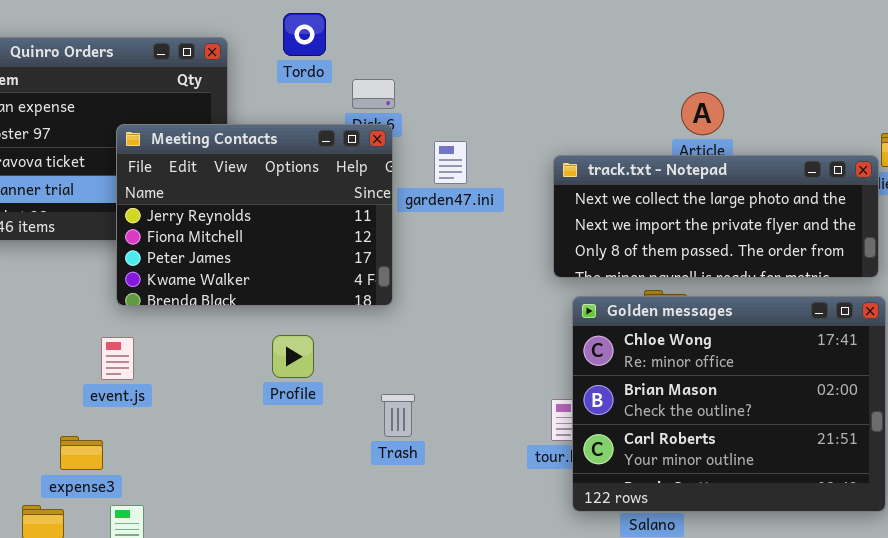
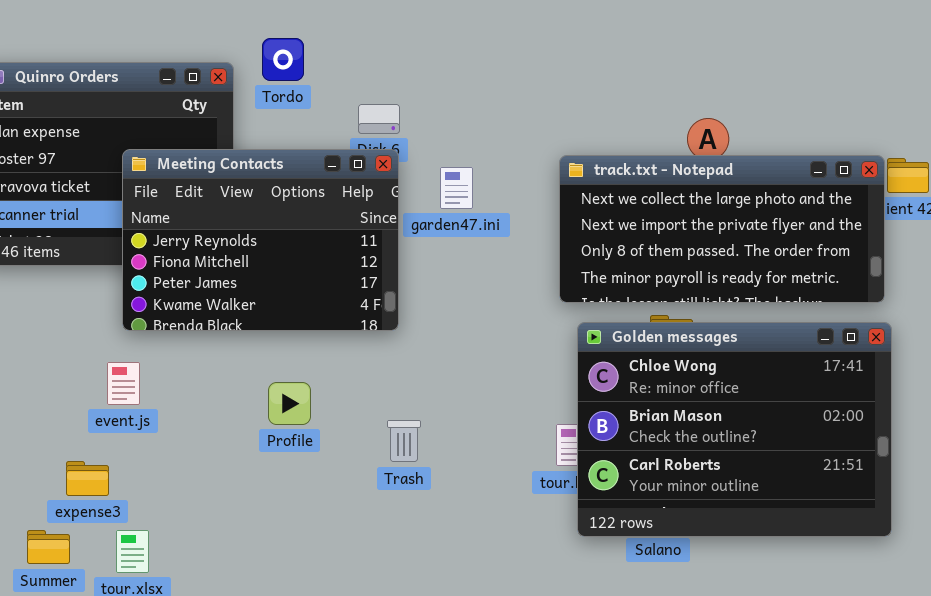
Tordo: [283,13,326,56] -> [262,38,304,81], moved
track.txt - Notepad: [553,155,879,278] -> [559,155,885,303], resized
Profile: [272,335,314,378] -> [268,382,311,425], moved

